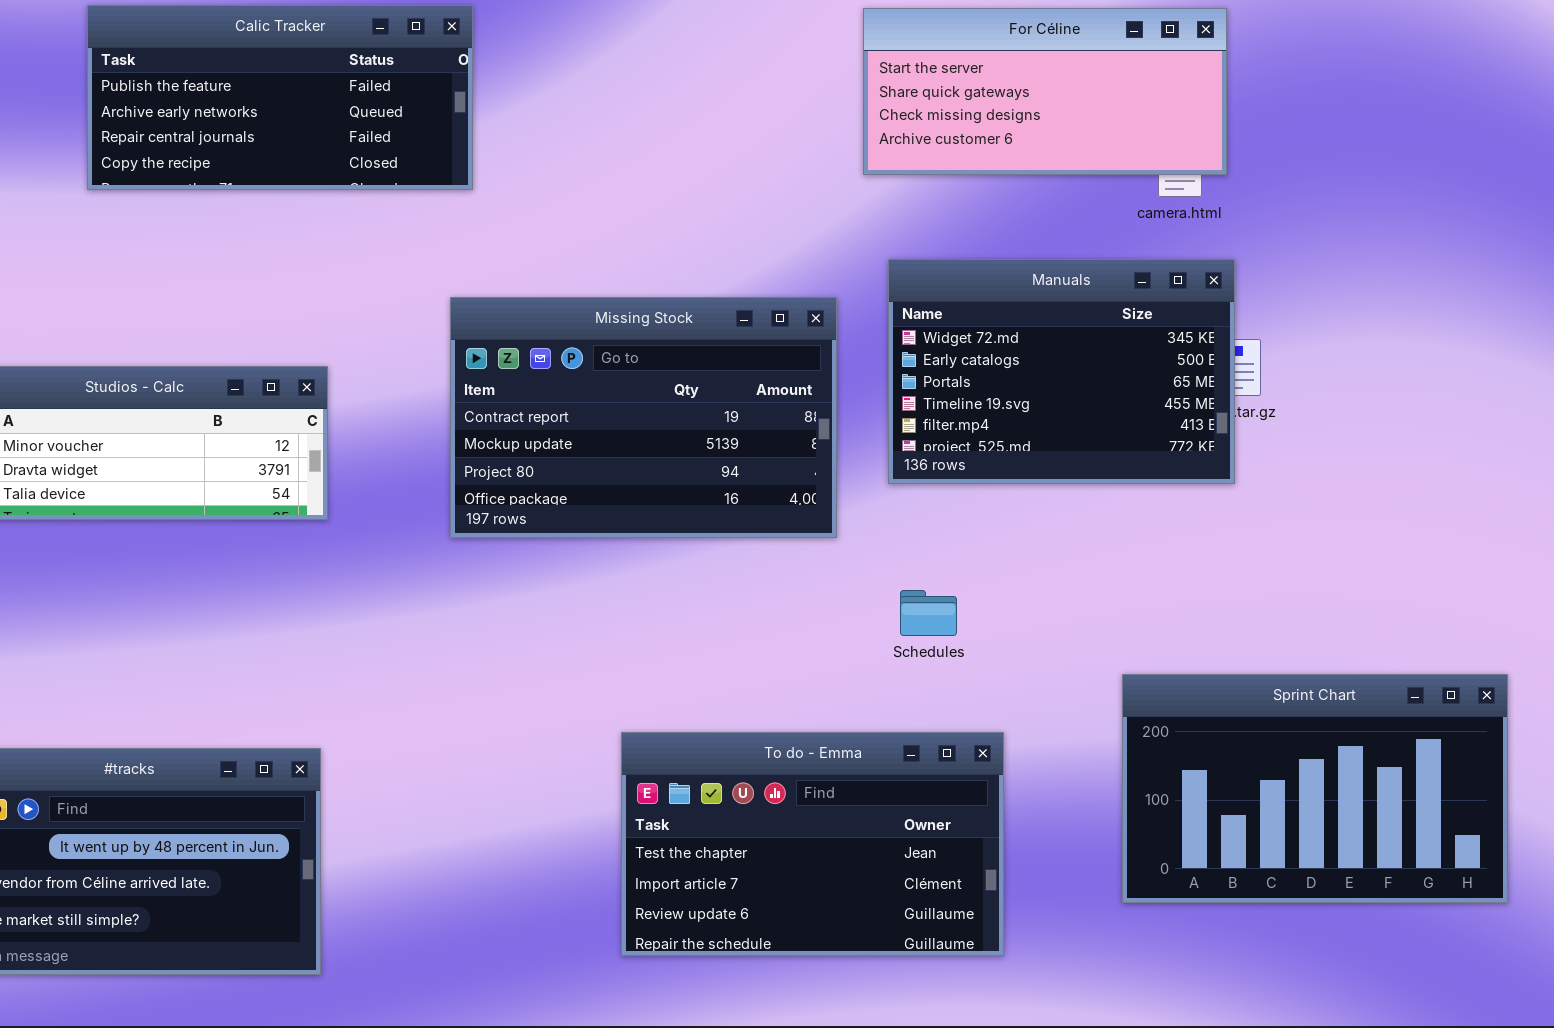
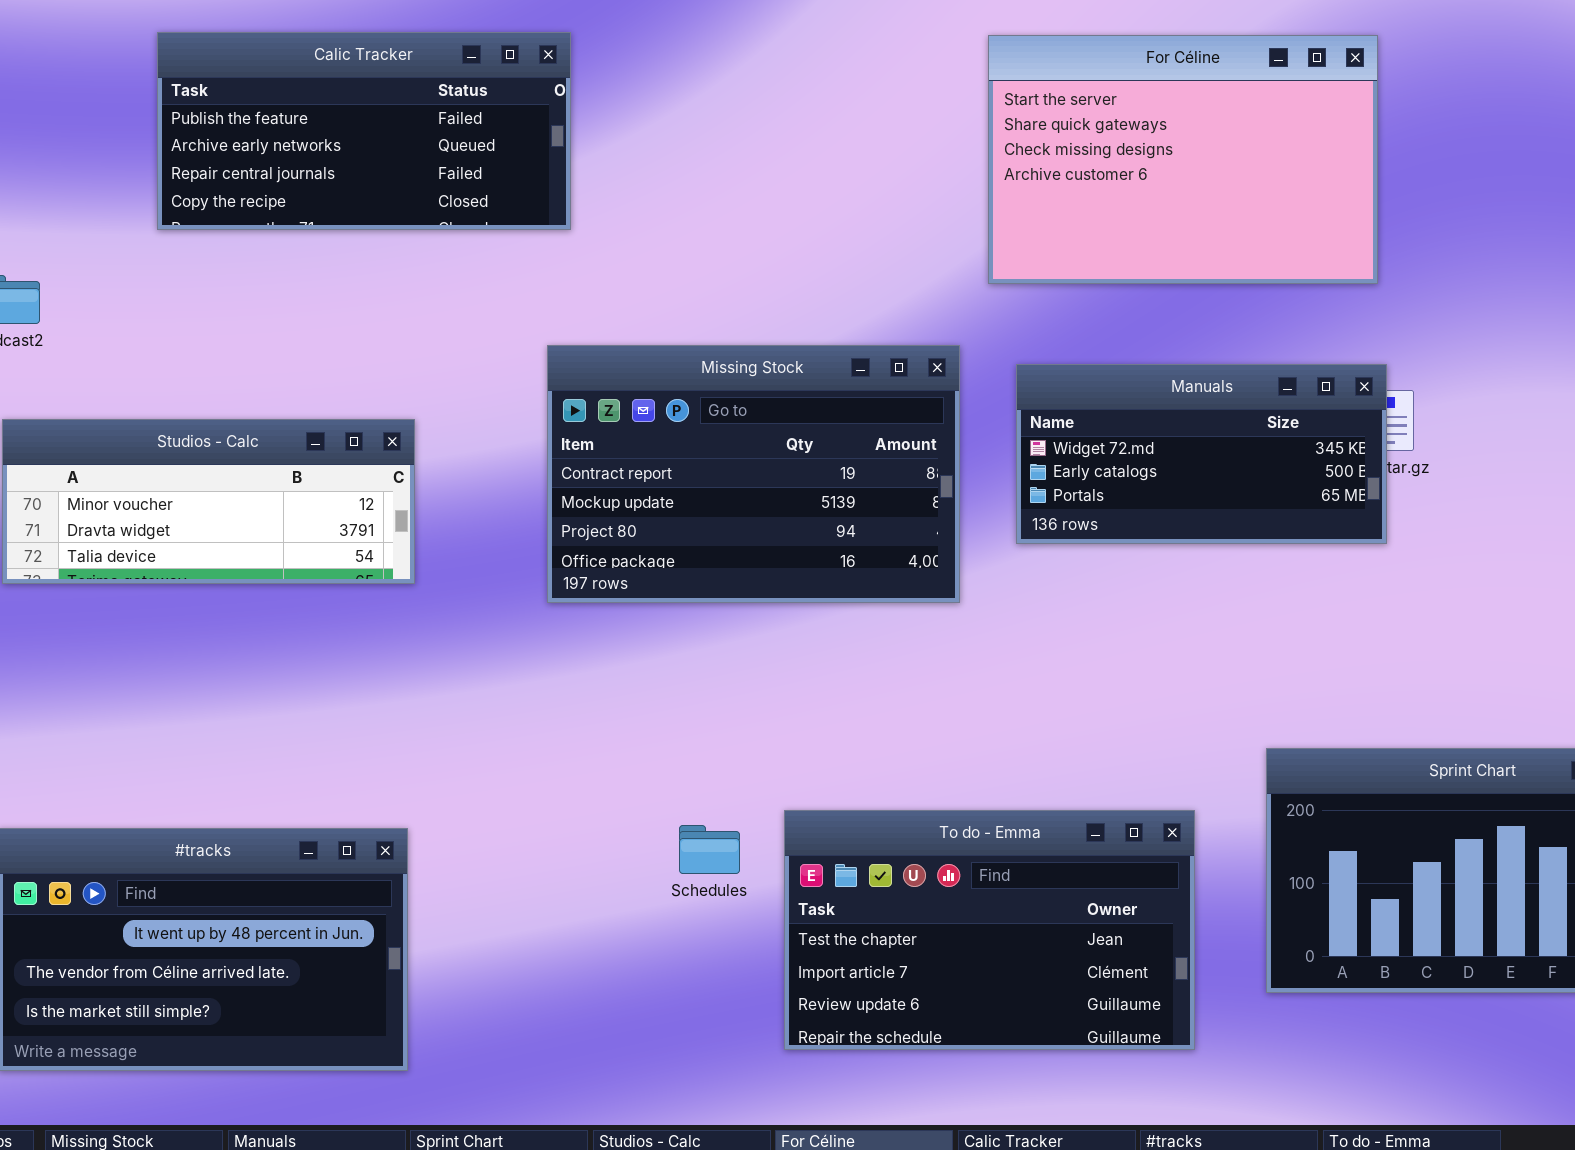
For Céline: [863,8,1227,175] -> [988,35,1378,284], resized
Manuals: [888,259,1235,484] -> [1016,364,1387,544], resized
Schedules: [900,590,957,636] -> [679,825,740,874], moved
To do - Emma: [621,732,1004,956] -> [784,810,1195,1050], moved

